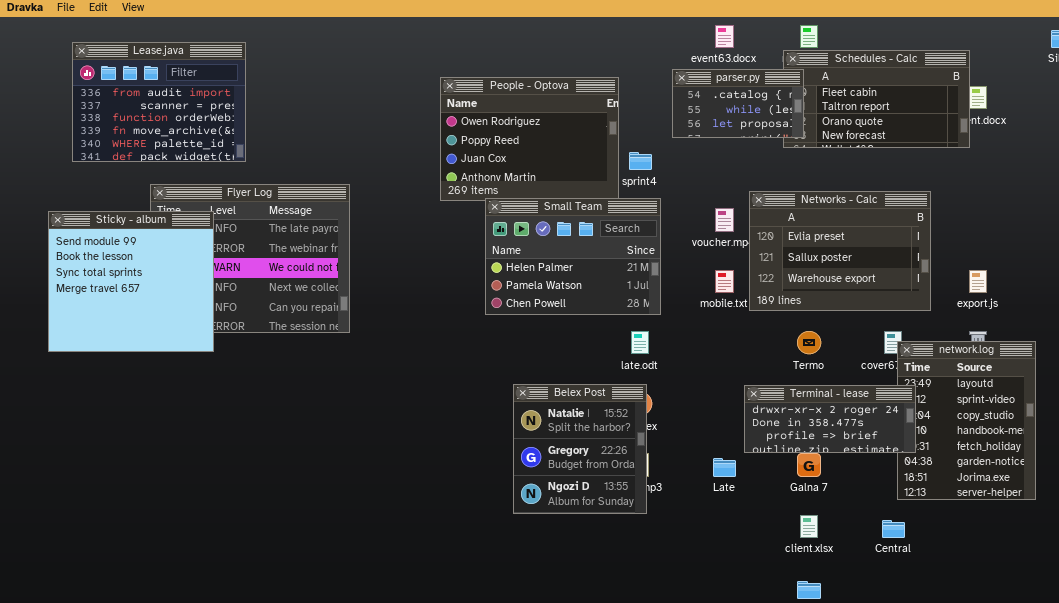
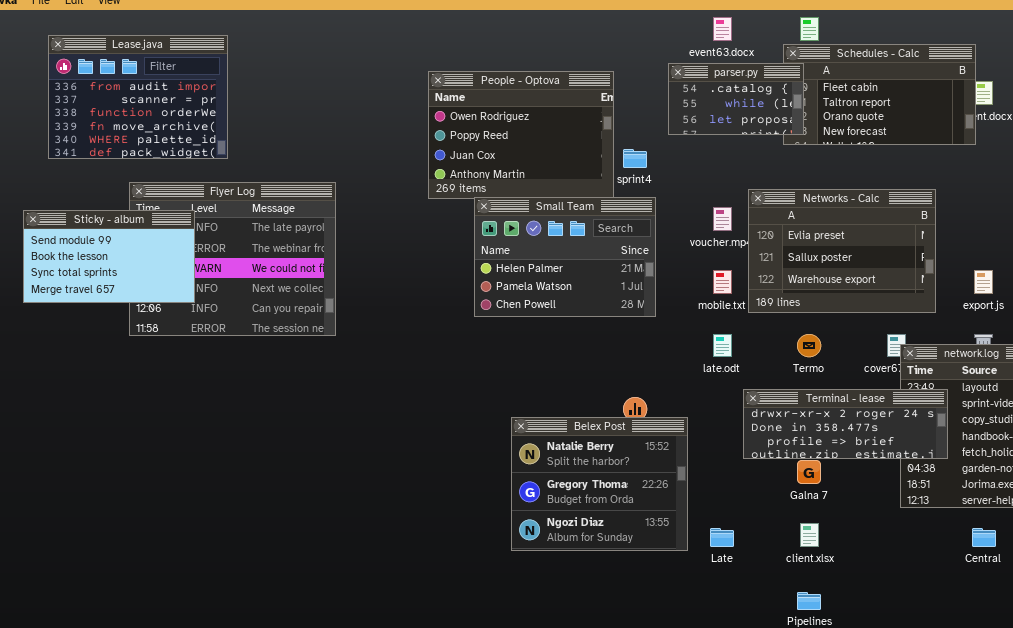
Sticky - album: [48,211,214,352] -> [23,210,195,303], resized
late.odt: [631,331,649,354] -> [713,334,732,357], moved
Belex Post: [513,384,647,514] -> [511,417,688,551], moved, resized
Terminal - lease: [744,385,916,453] -> [743,389,948,459], resized
Late: [713,458,736,477] -> [710,528,734,547], moved
Central: [882,520,905,538] -> [972,528,996,547], moved

